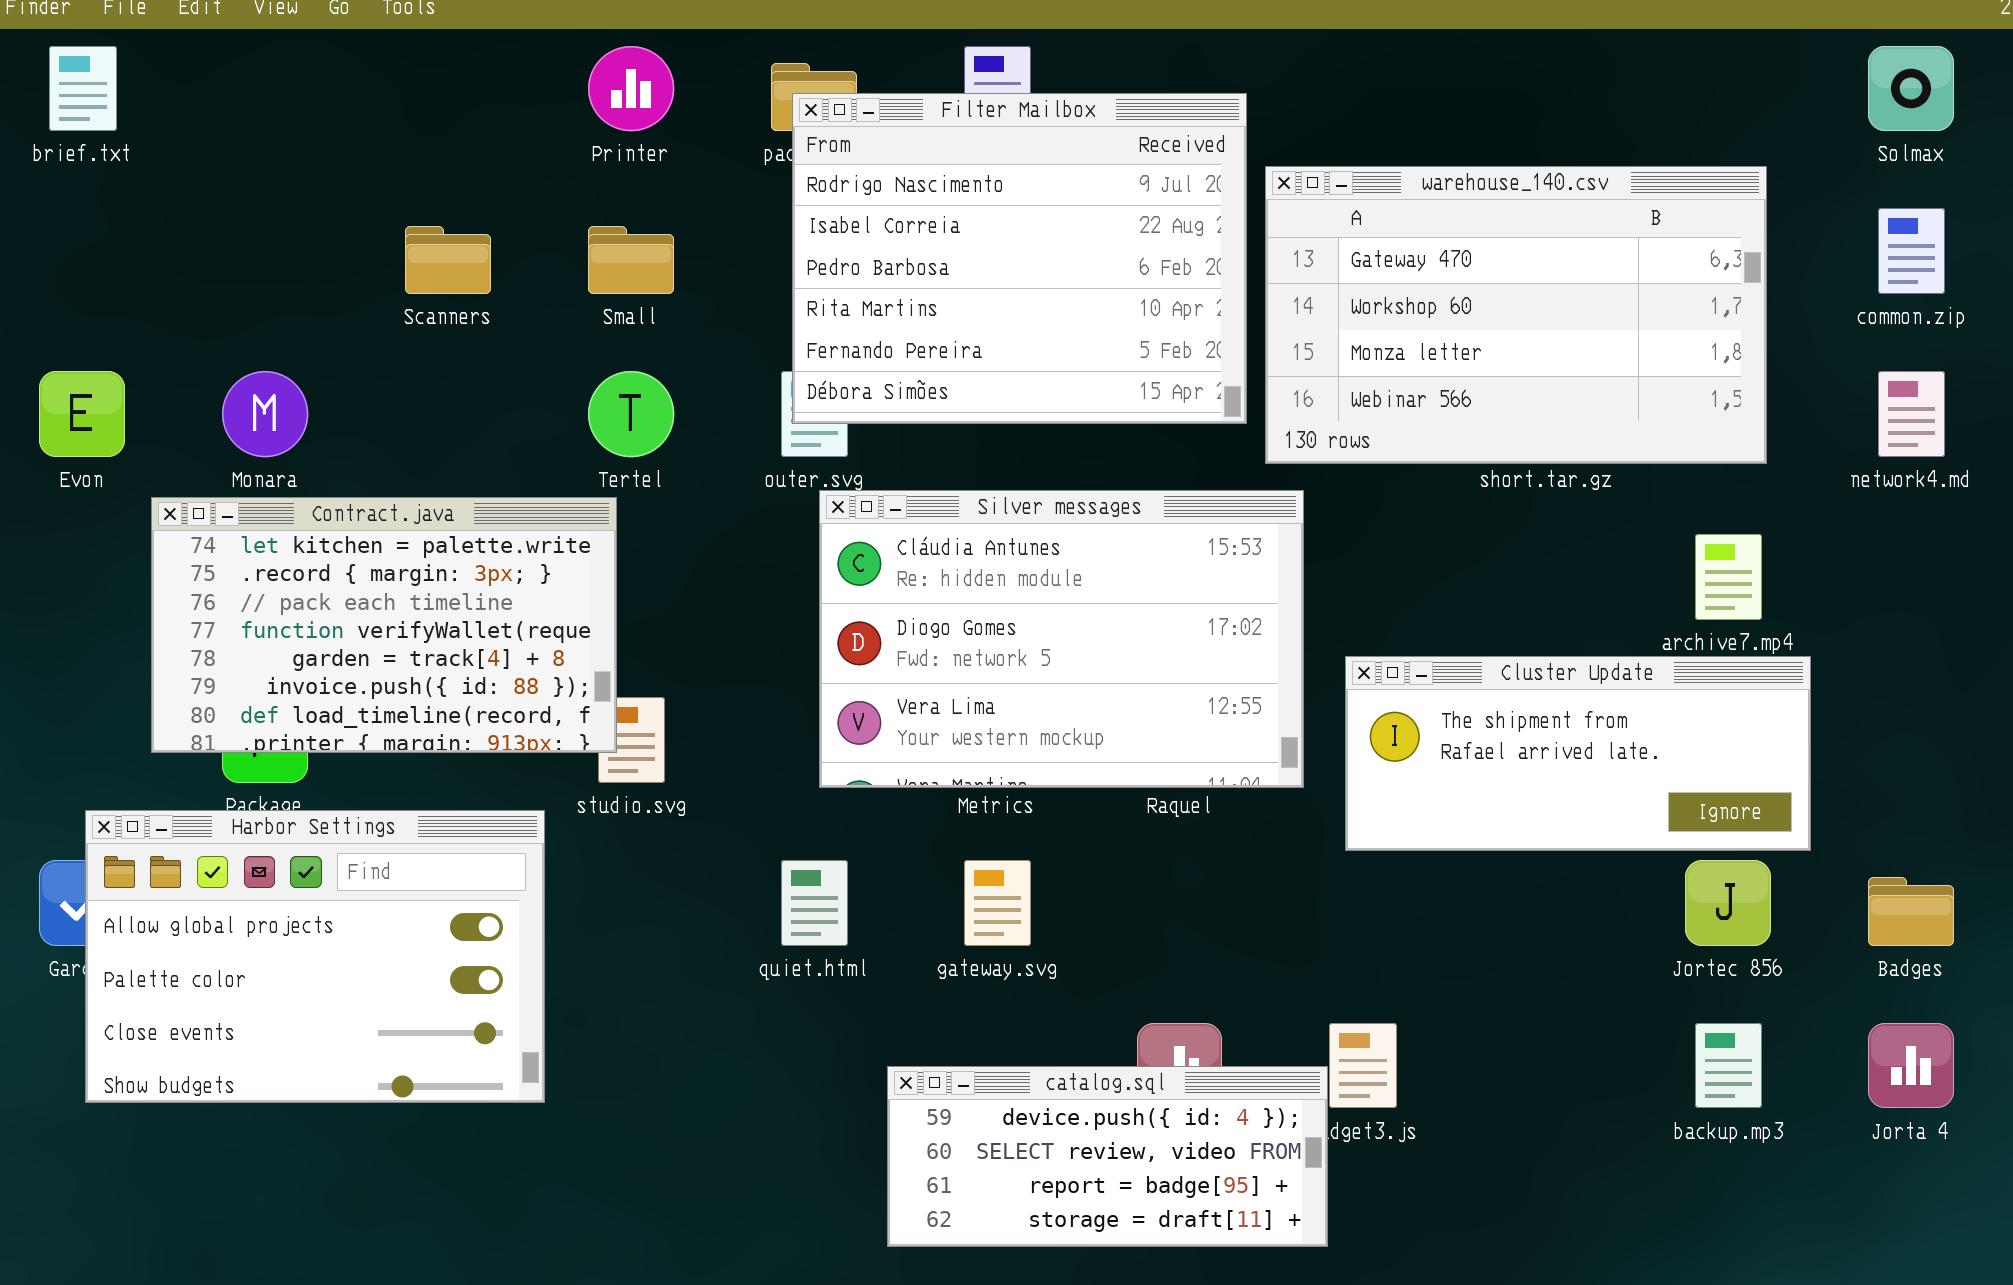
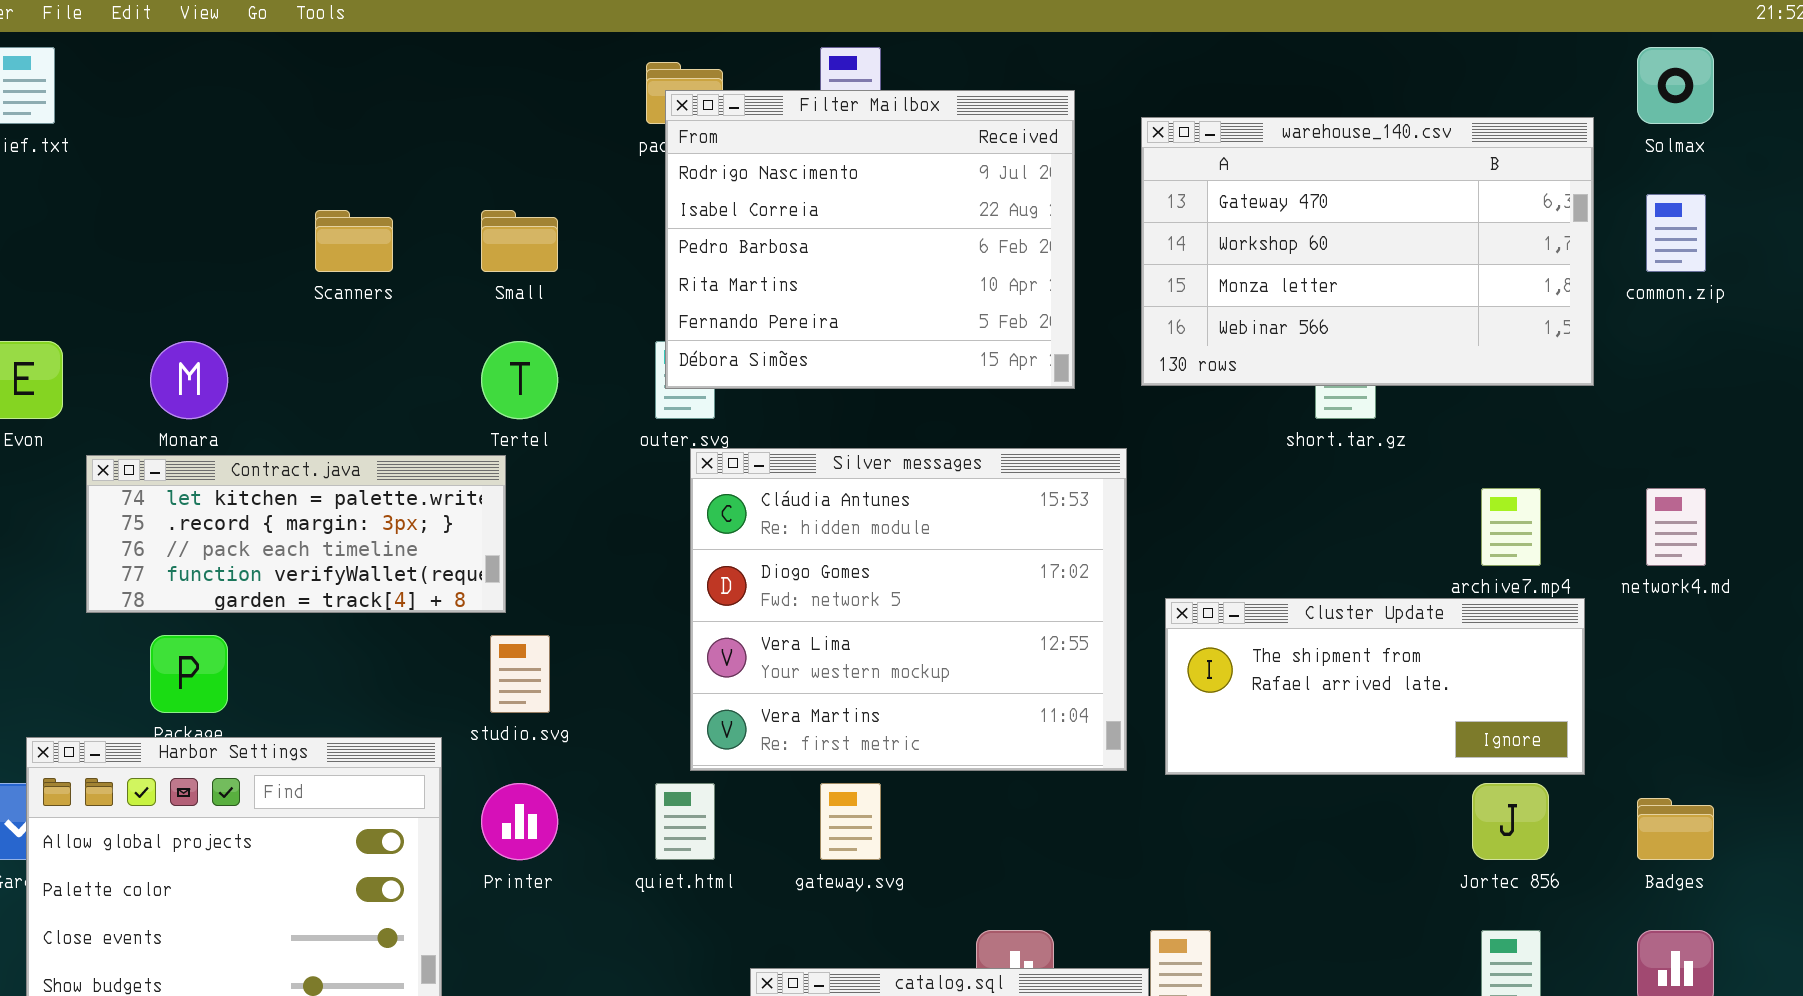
Printer: [588,46,674,131] -> [481,783,558,860], moved
warehouse_140.csv: [1265,166,1767,464] -> [1141,117,1594,386], moved
network4.md: [1878,371,1945,457] -> [1646,488,1706,566], moved
Silver messages: [819,490,1304,788] -> [690,448,1127,771], resized
Contract.java: [151,497,617,753] -> [86,455,506,613], resized

